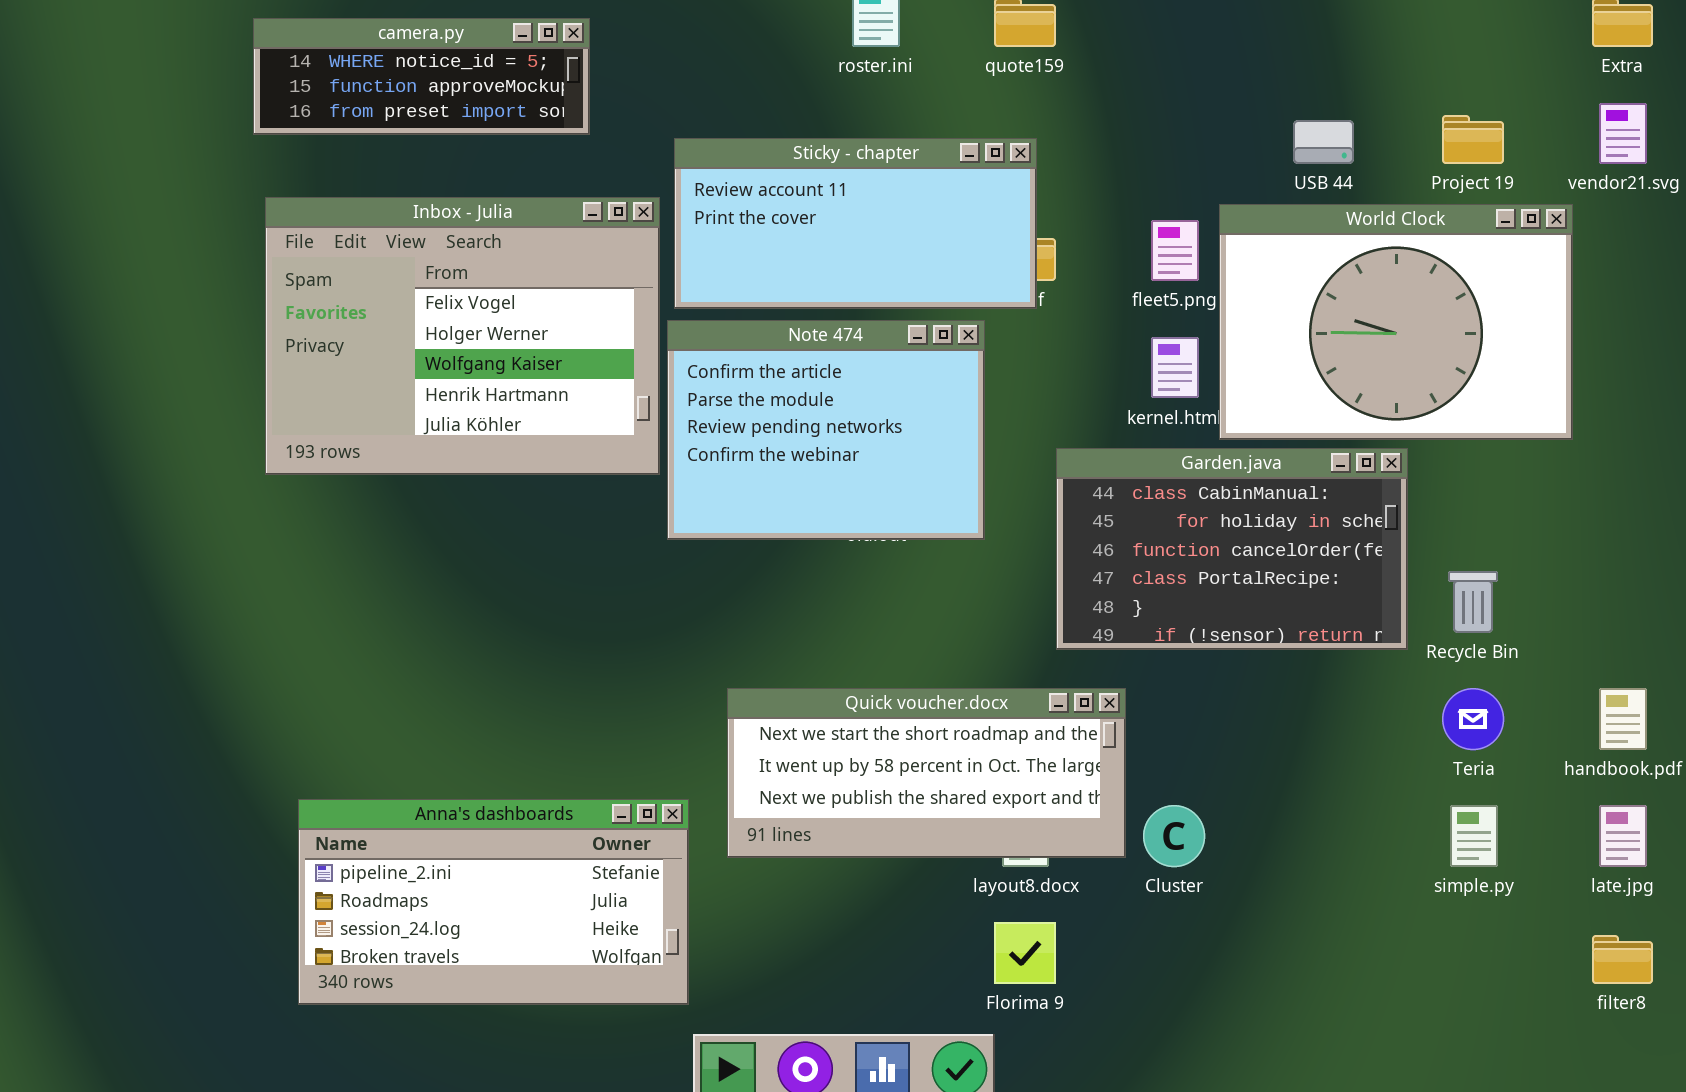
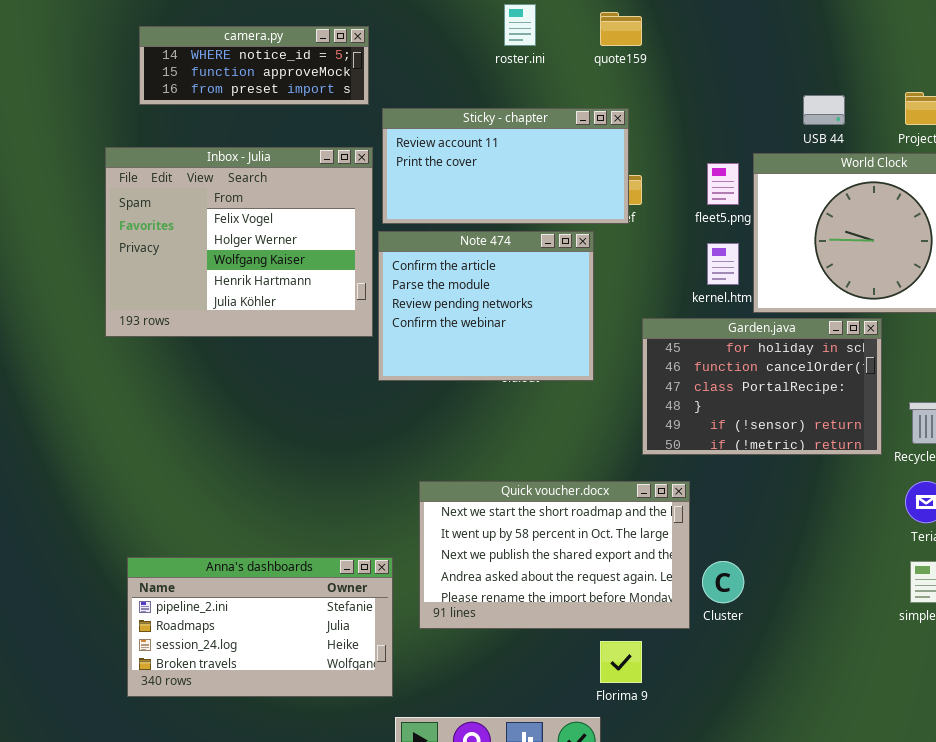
camera.py: [253,18,590,135] -> [139,26,369,105], moved
Garden.java: [1056,448,1408,650] -> [642,318,882,455], scrolled down 1 row
Quick voucher.docx: [727,688,1126,858] -> [419,481,690,629], resized

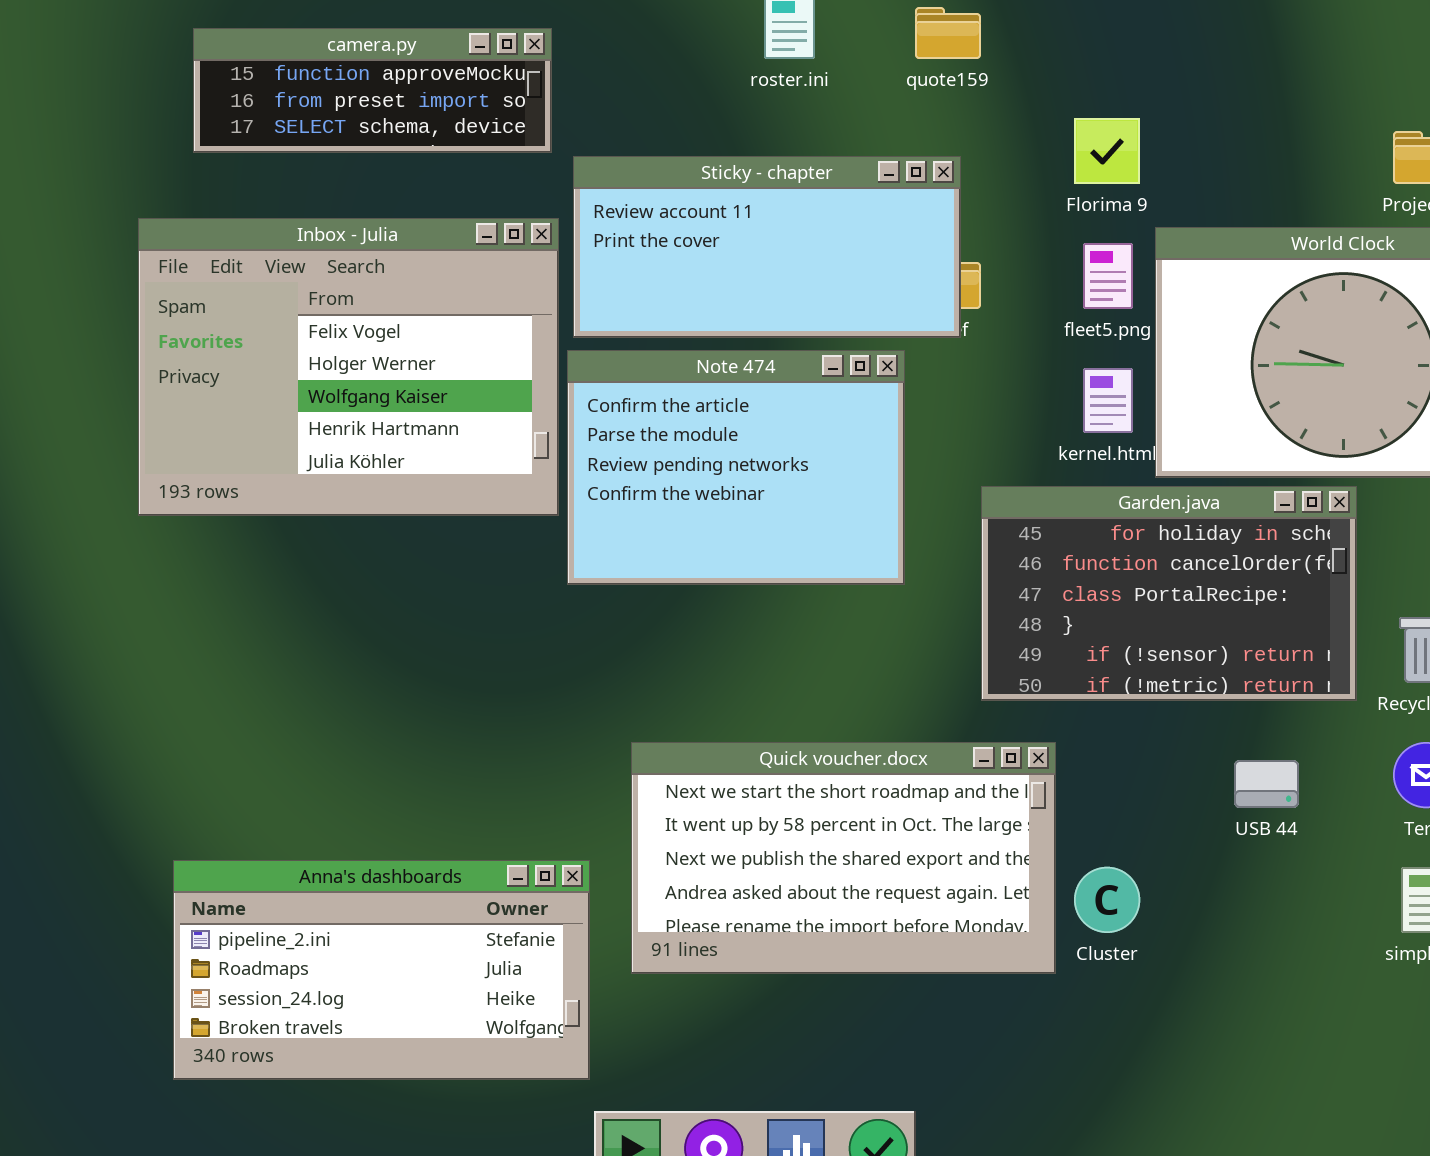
camera.py: [139,26,369,105] -> [193,28,552,153], scrolled down 1 row
USB 44: [803,95,845,125] -> [1234,760,1299,808], moved
Florima 9: [600,641,642,683] -> [1074,118,1140,184], moved

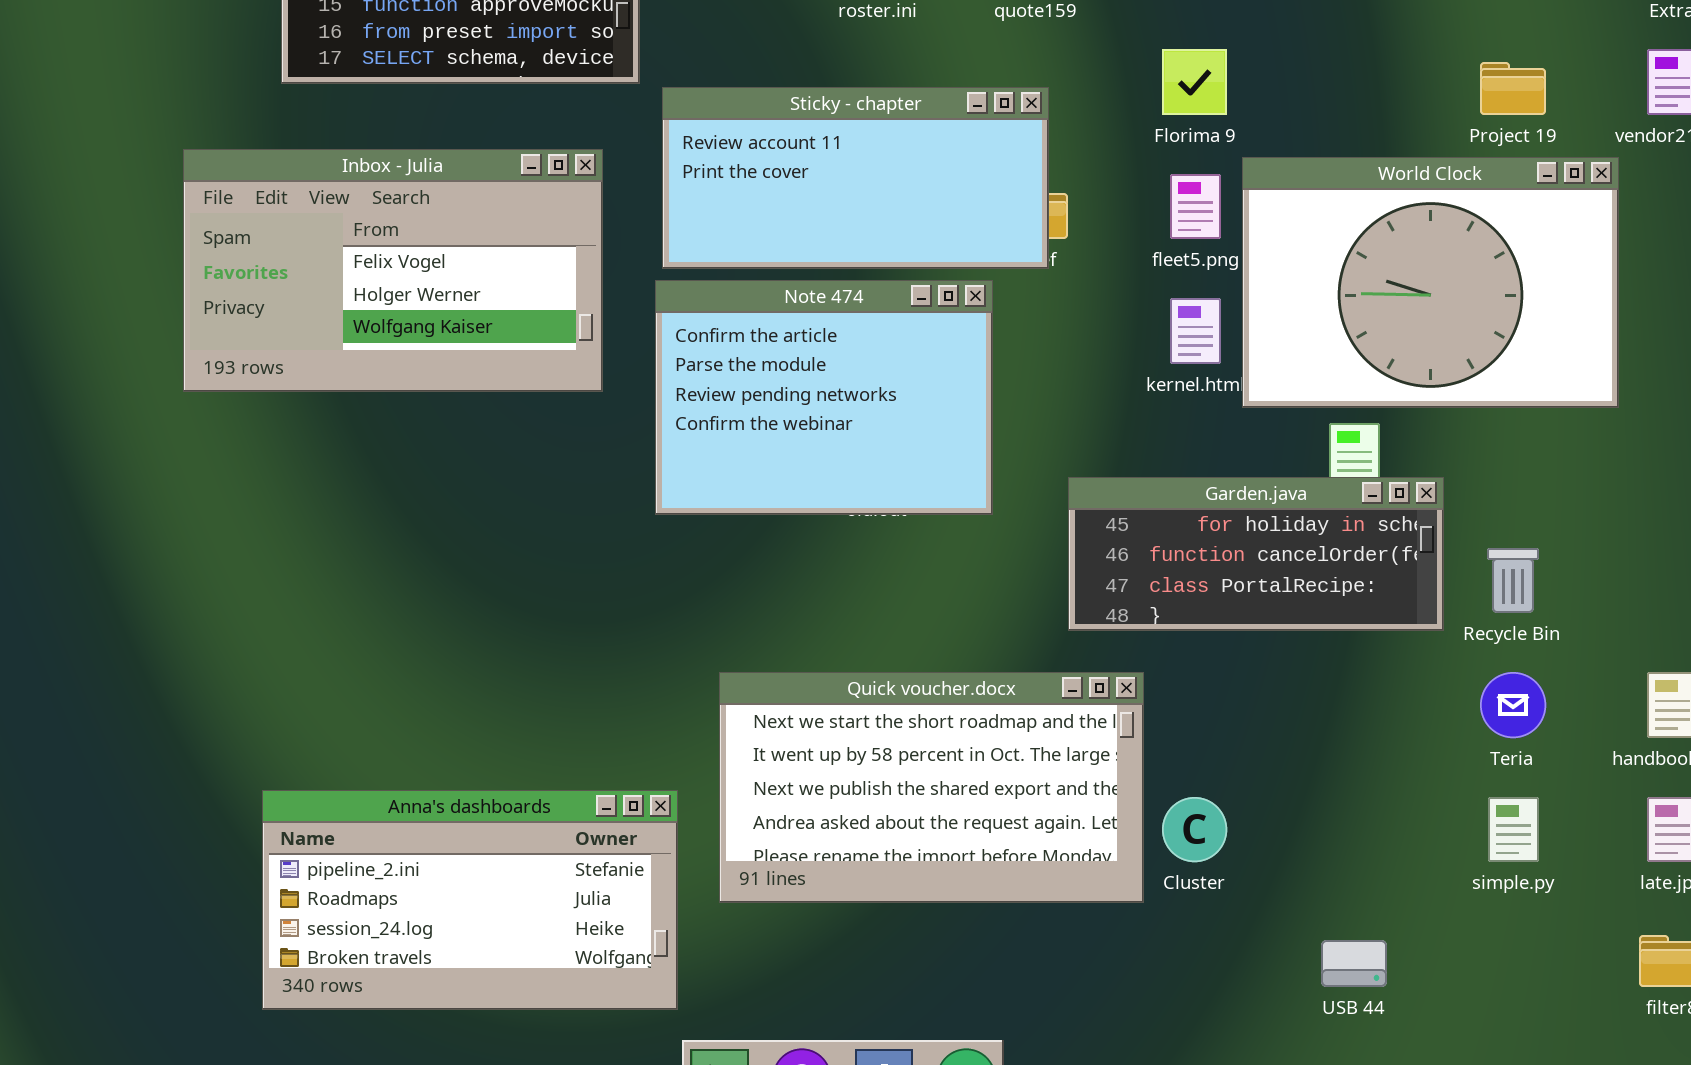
Inbox - Julia: [138,218,559,516] -> [183,149,603,392], moved, resized
Garden.java: [981,486,1357,701] -> [1068,477,1444,631], resized
USB 44: [1234,760,1299,808] -> [1321,940,1387,987], moved

